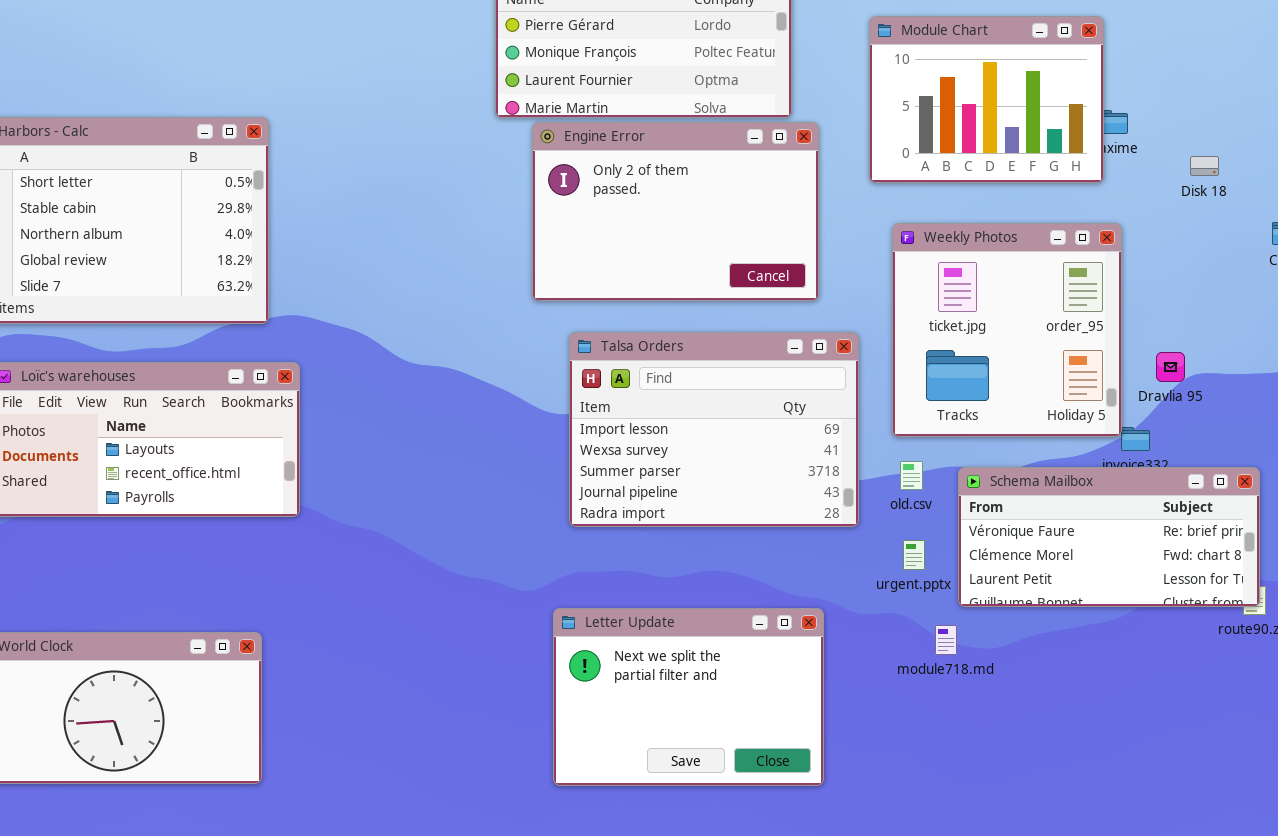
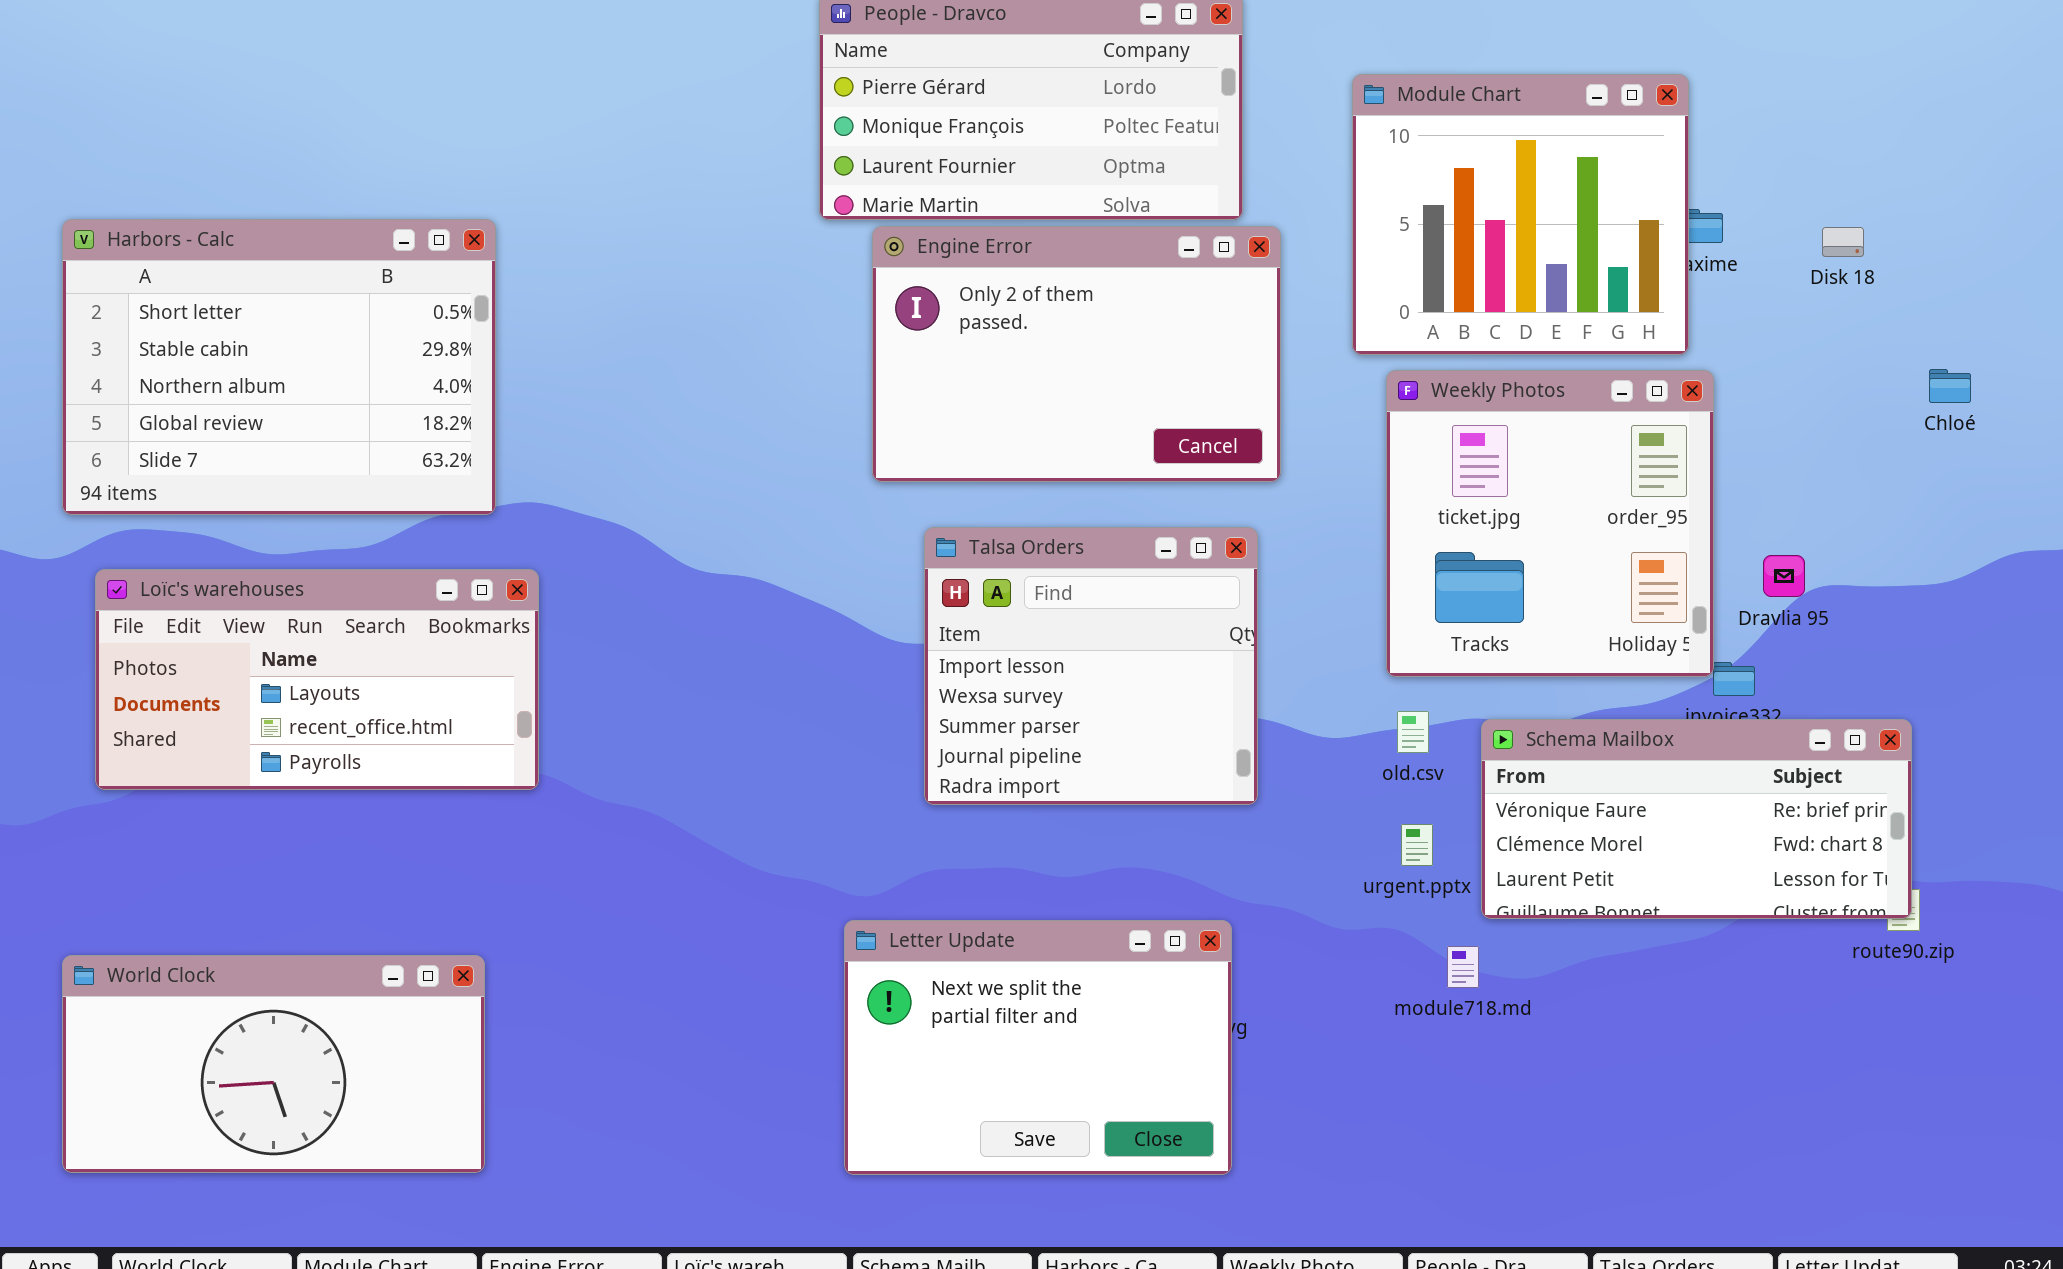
Module Chart: [869,16,1104,183] -> [1352,74,1689,355], resized
Disk 18: [1190,156,1219,176] -> [1822,227,1864,257], moved
Talsa Orders: [569,332,859,527] -> [924,527,1258,805], resized
Letter Update: [553,608,824,786] -> [844,920,1232,1175], moved

